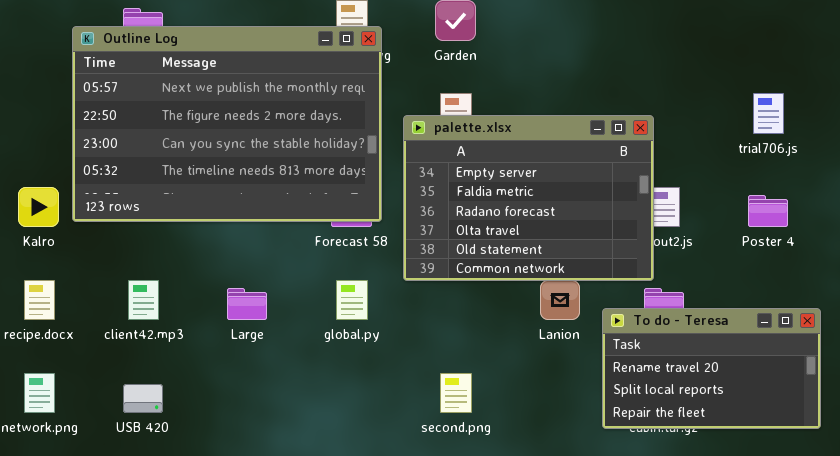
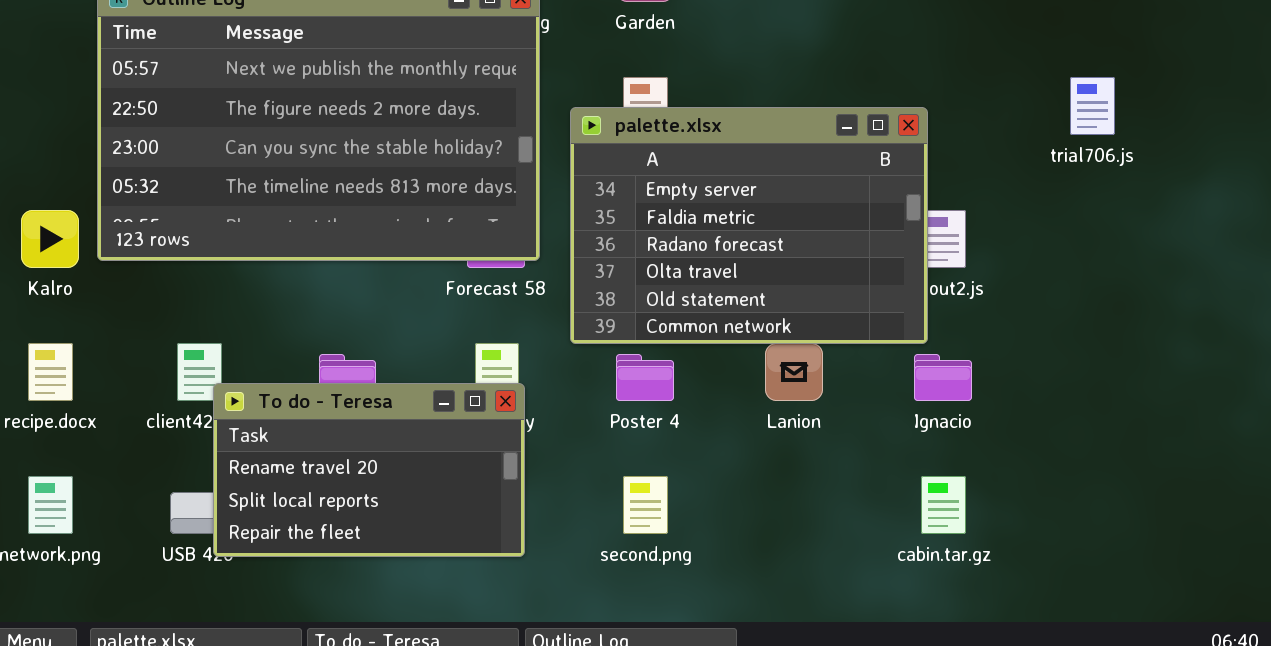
Poster 4: [748,195,788,227] -> [616,354,674,401], moved
To do - Teresa: [602,308,821,429] -> [213,383,525,557], moved

